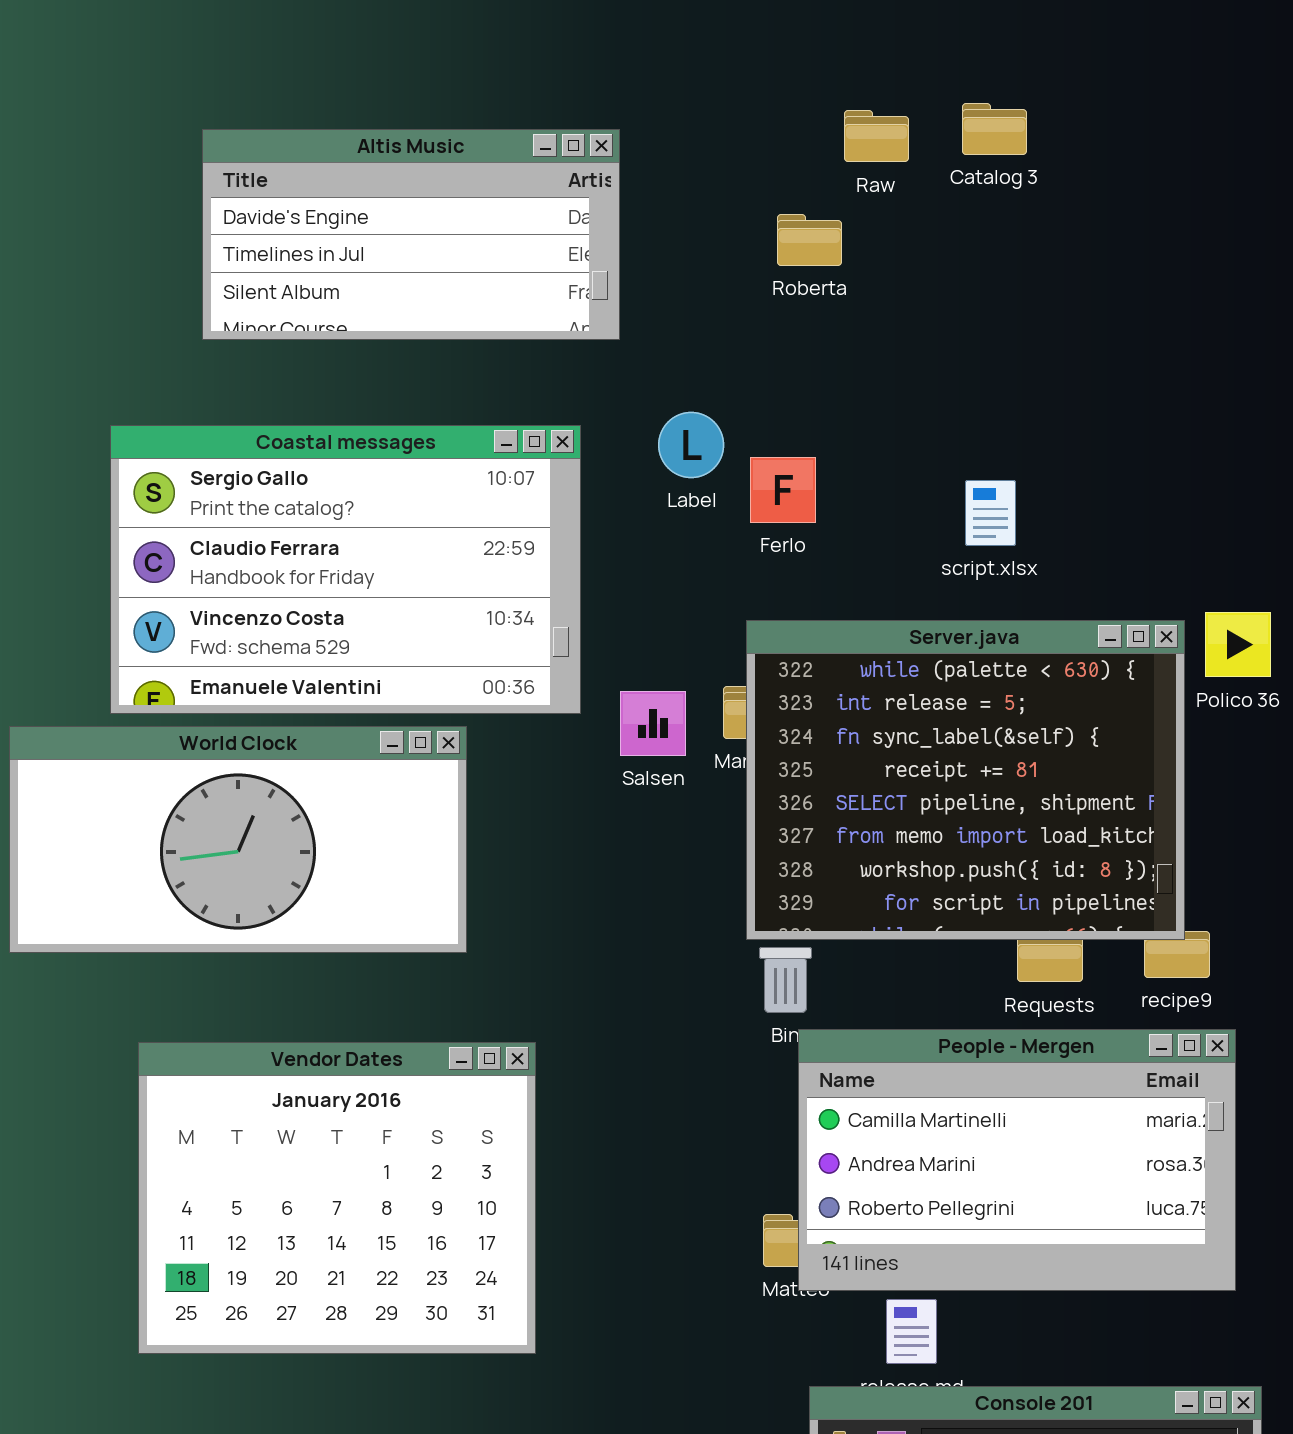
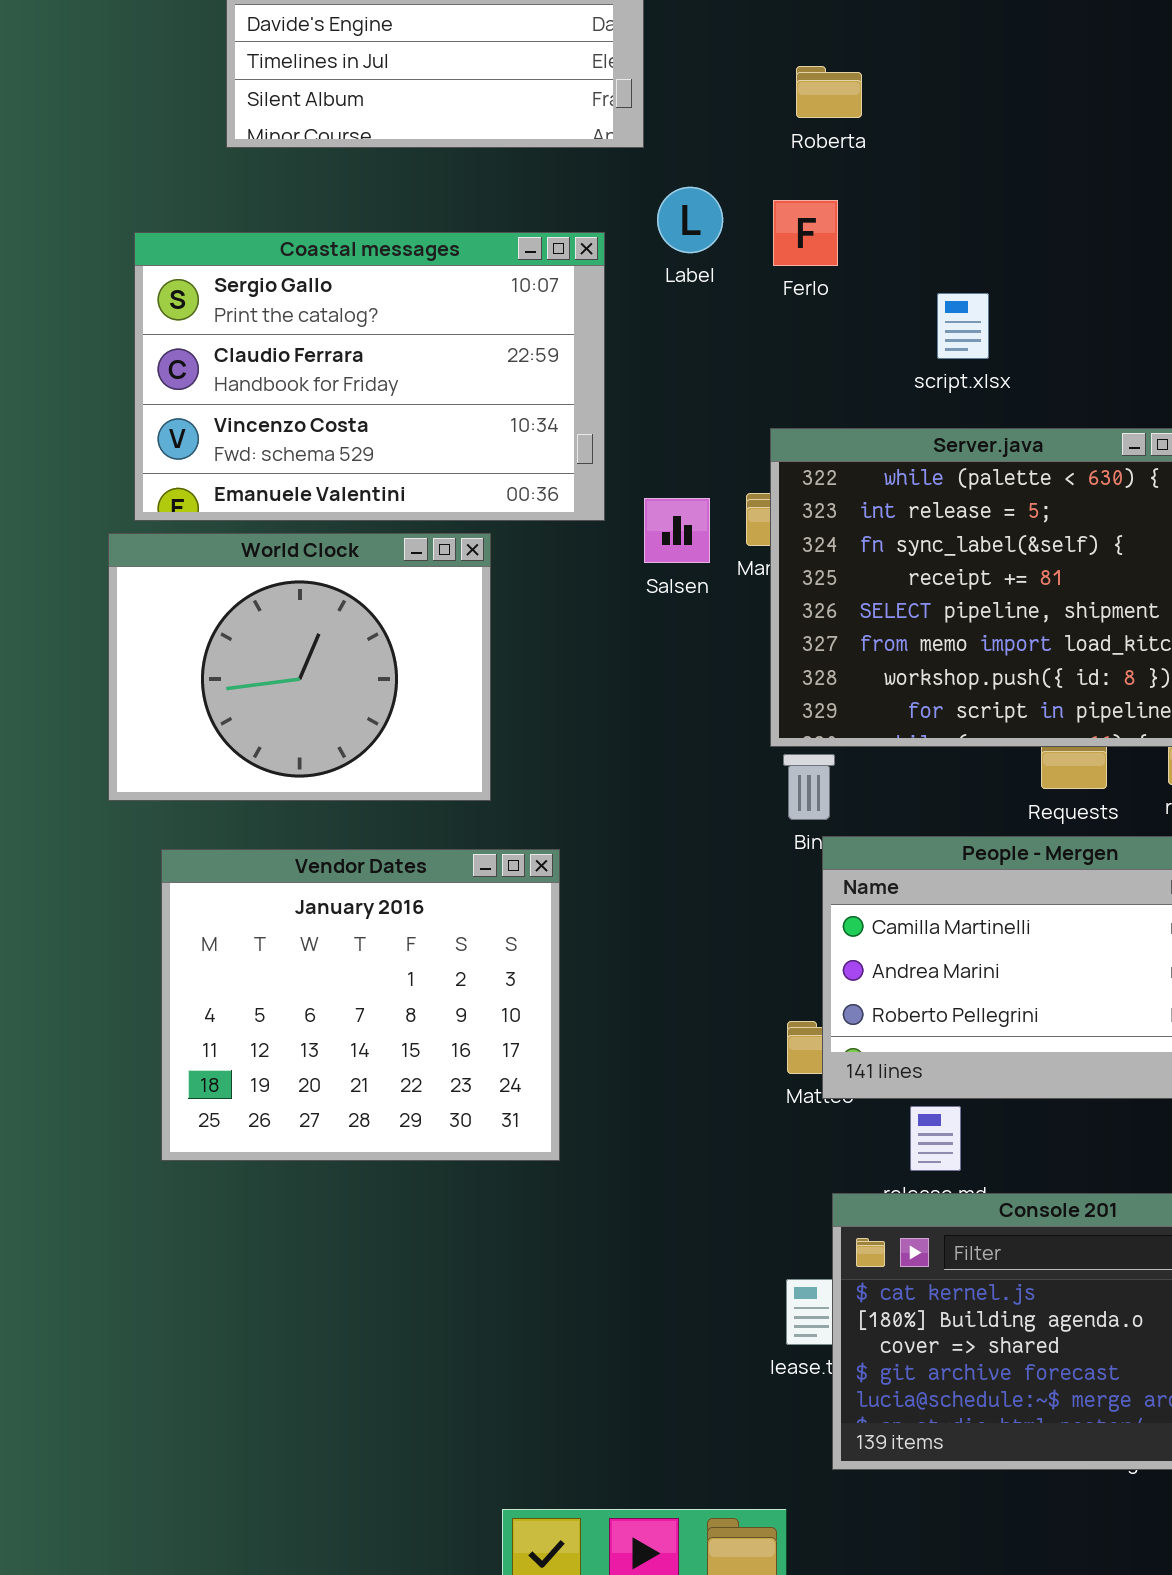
Roberta: [777,214,842,266] -> [796,66,862,118], moved
Label: [658,412,724,478] -> [657,187,723,253], moved
Ferlo: [750,457,816,523] -> [773,200,838,266], moved
script.xlsx: [965,480,1016,546] -> [937,293,989,359], moved
World Clock: [9,726,467,953] -> [108,533,491,801], resized

